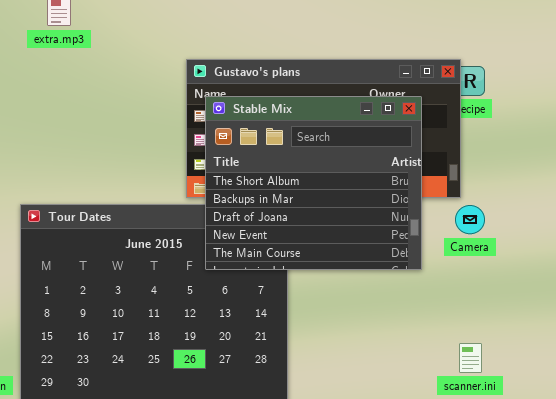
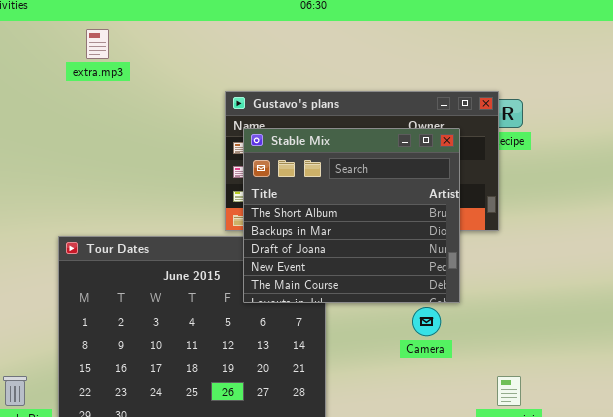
Camera: [455,205,485,234] -> [412,307,441,336], moved

